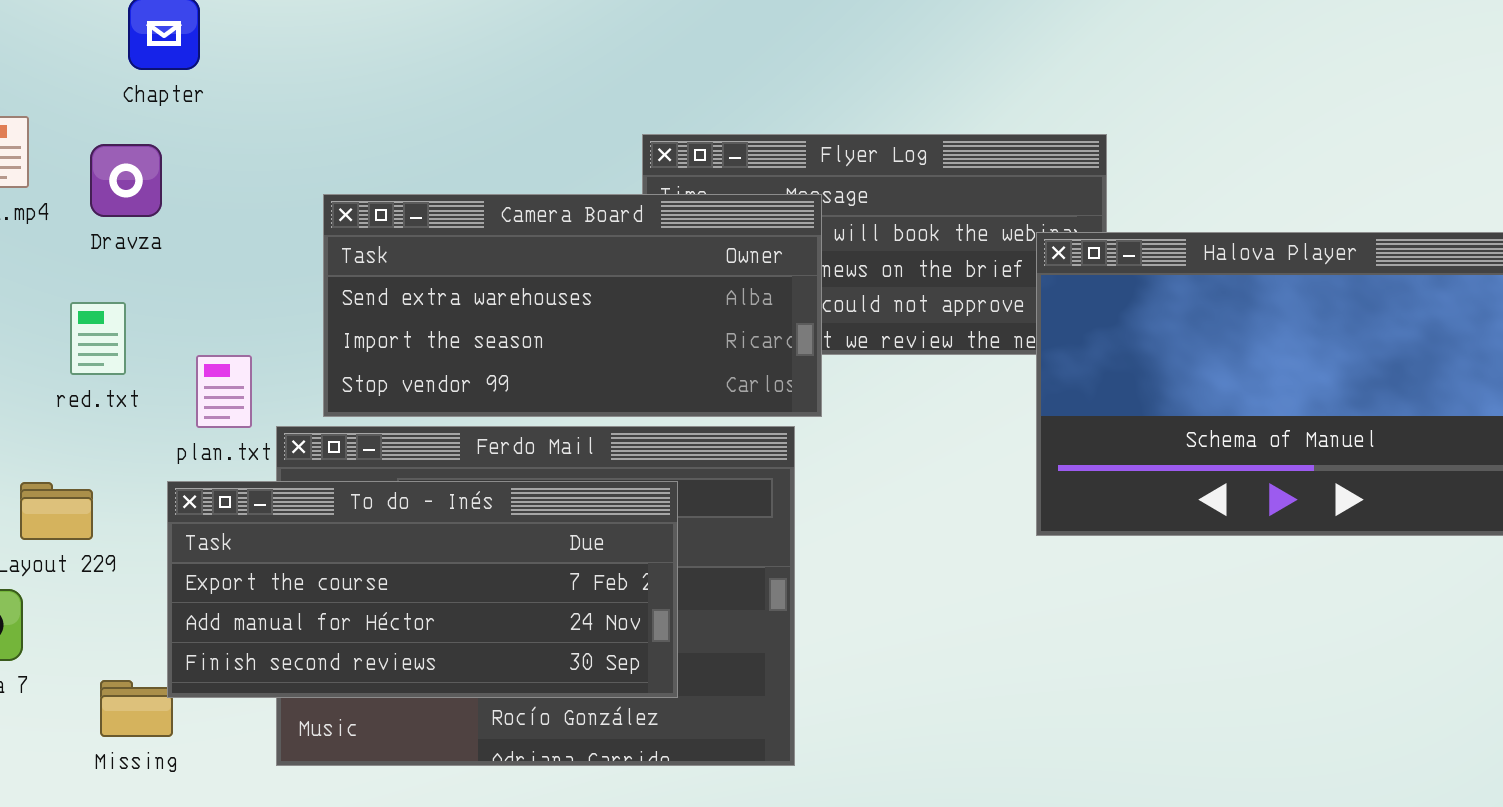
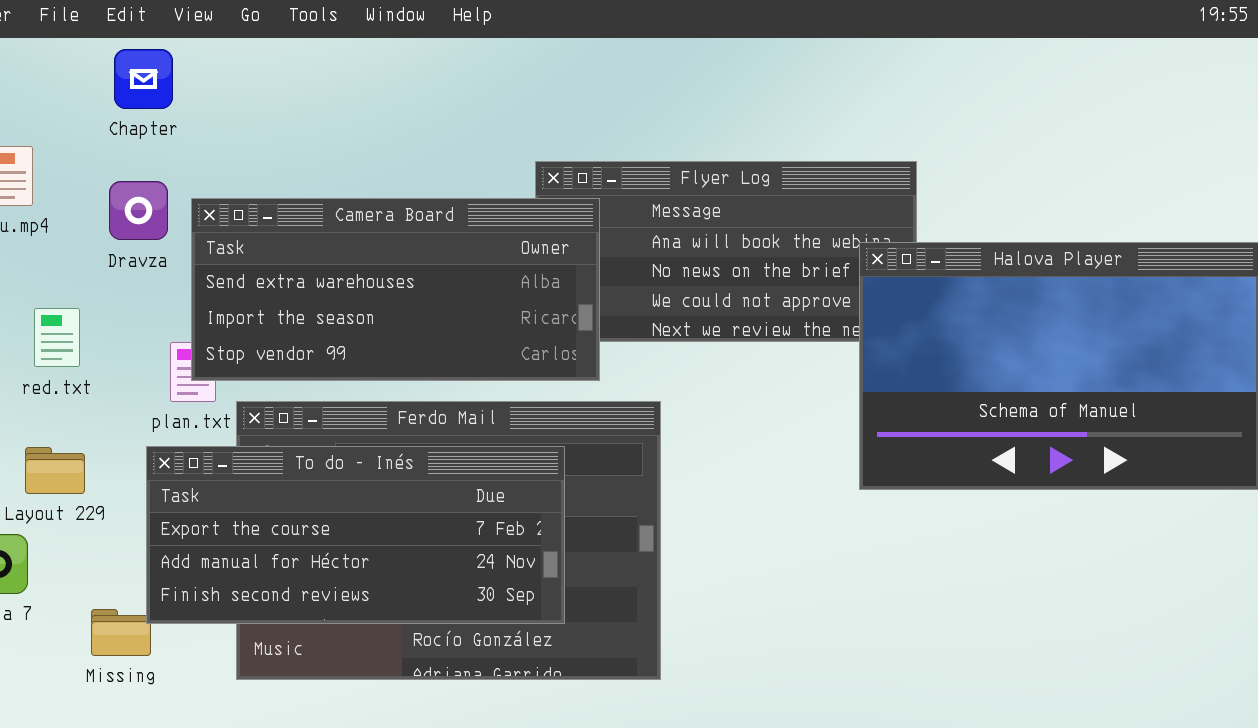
Dravza: [90,144,162,217] -> [109,181,168,240], moved
Camera Board: [323,194,822,417] -> [191,198,600,381], moved
red.txt: [70,302,126,375] -> [34,308,80,367], moved

